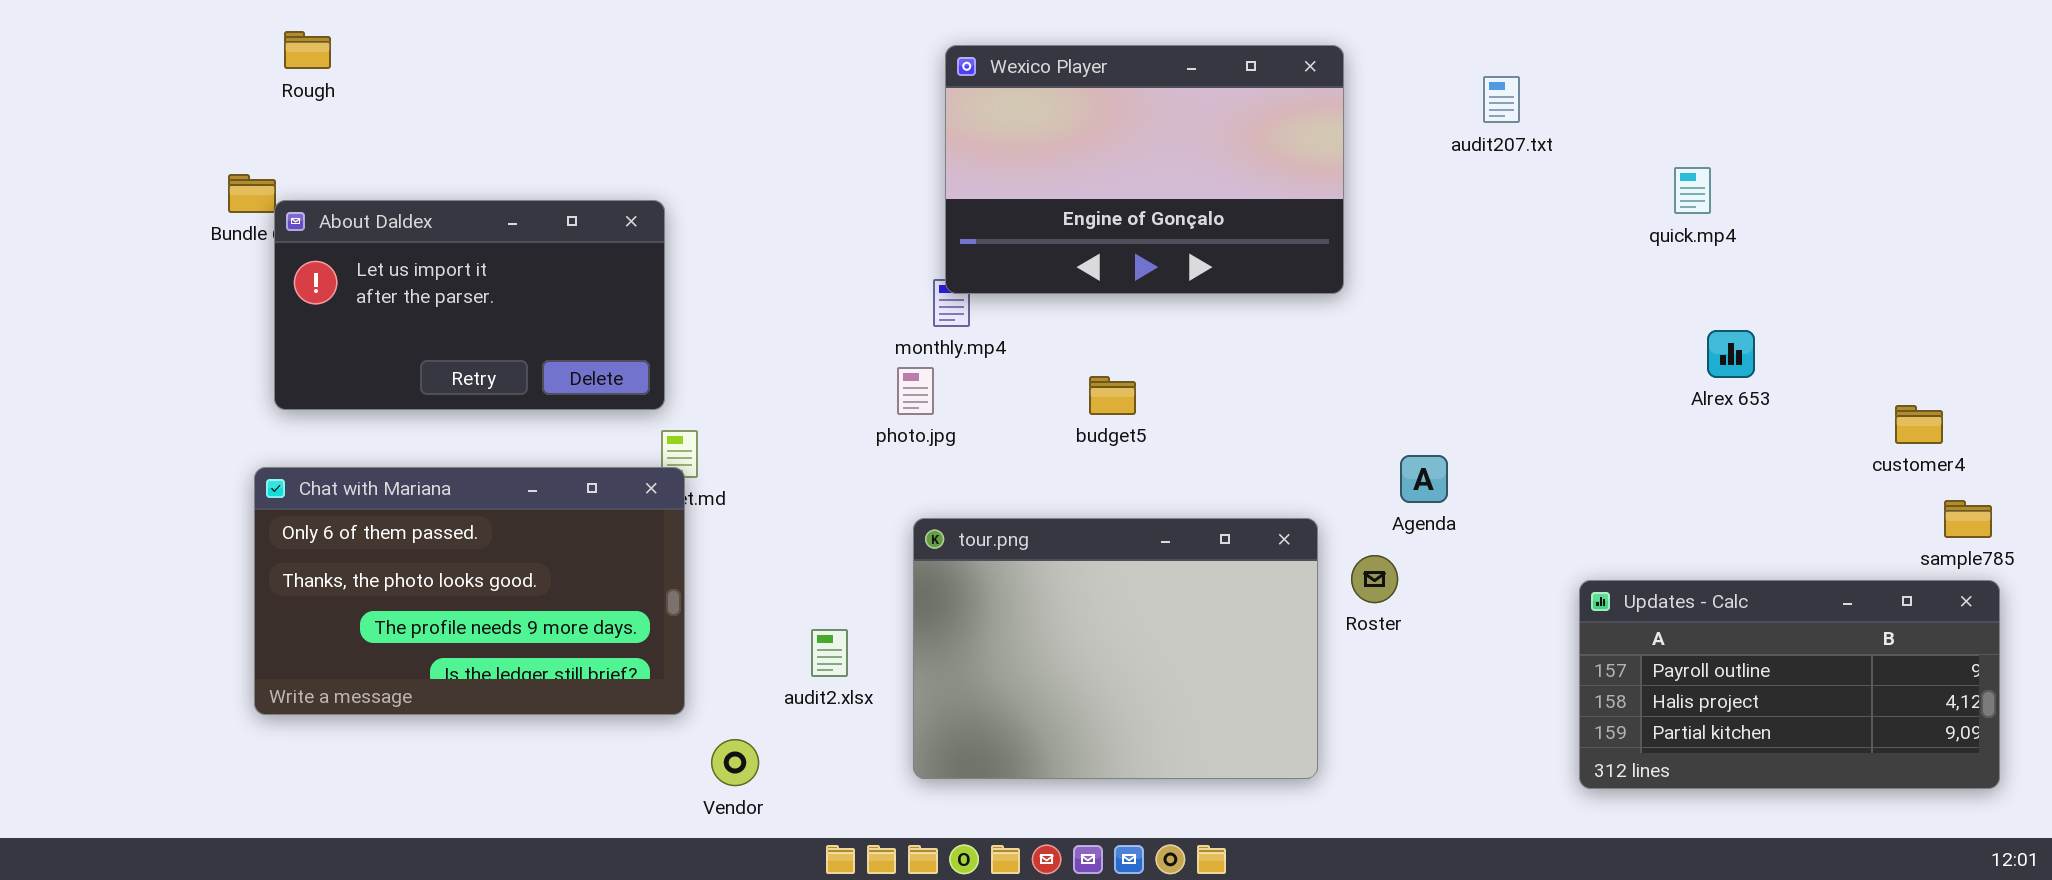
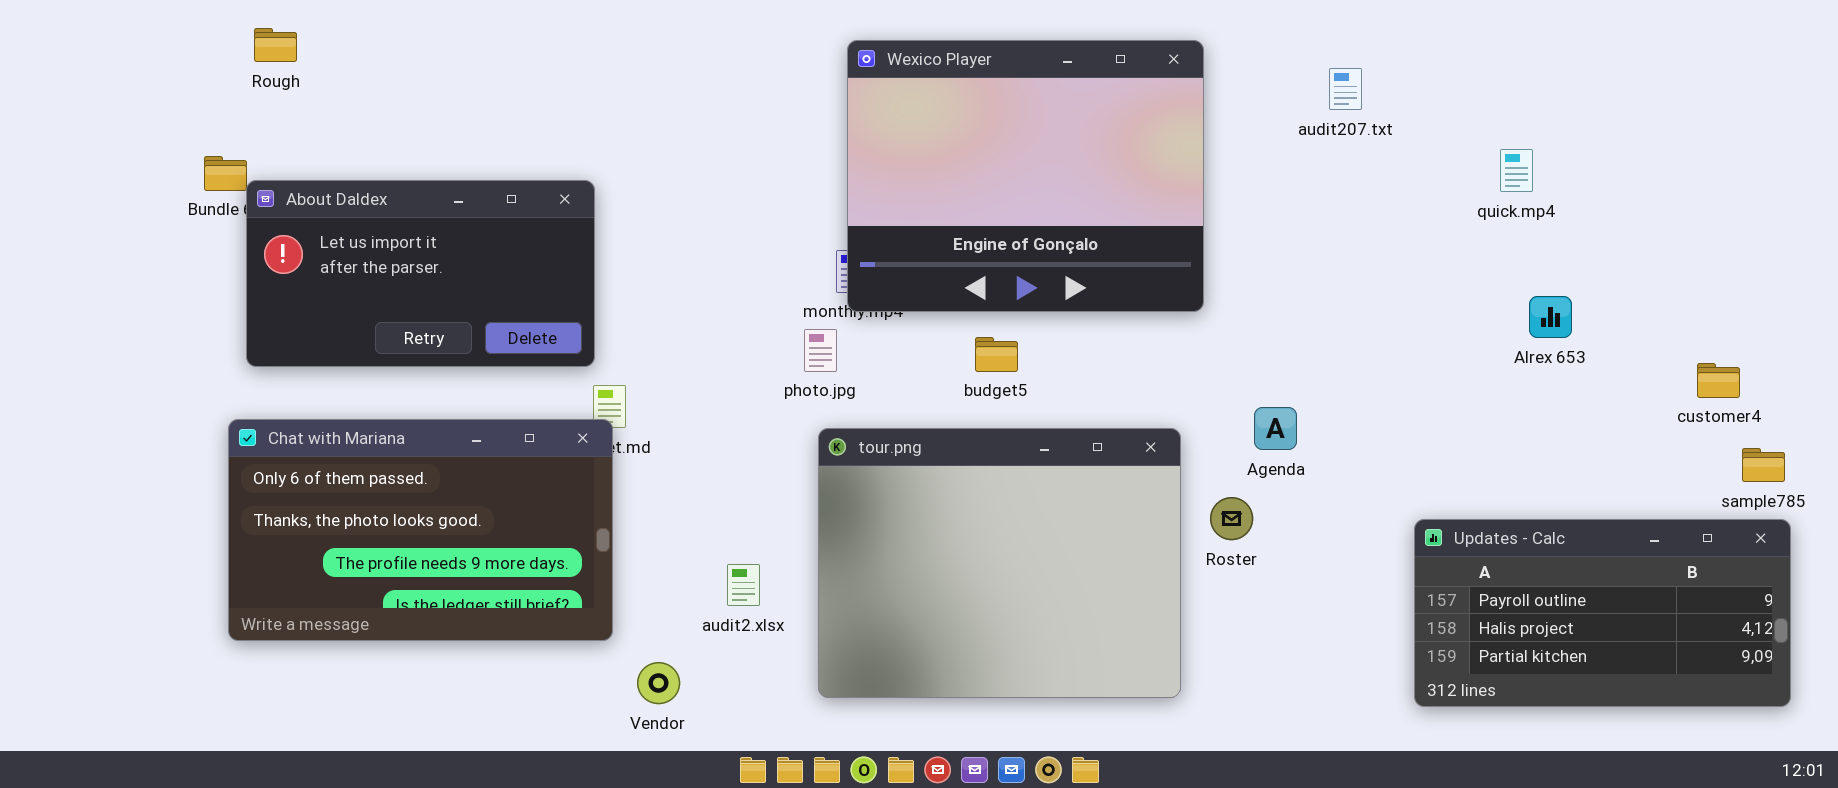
Wexico Player: [945,45,1344,294] -> [847,40,1204,312], resized
tour.png: [913,518,1318,779] -> [818,428,1181,698], resized

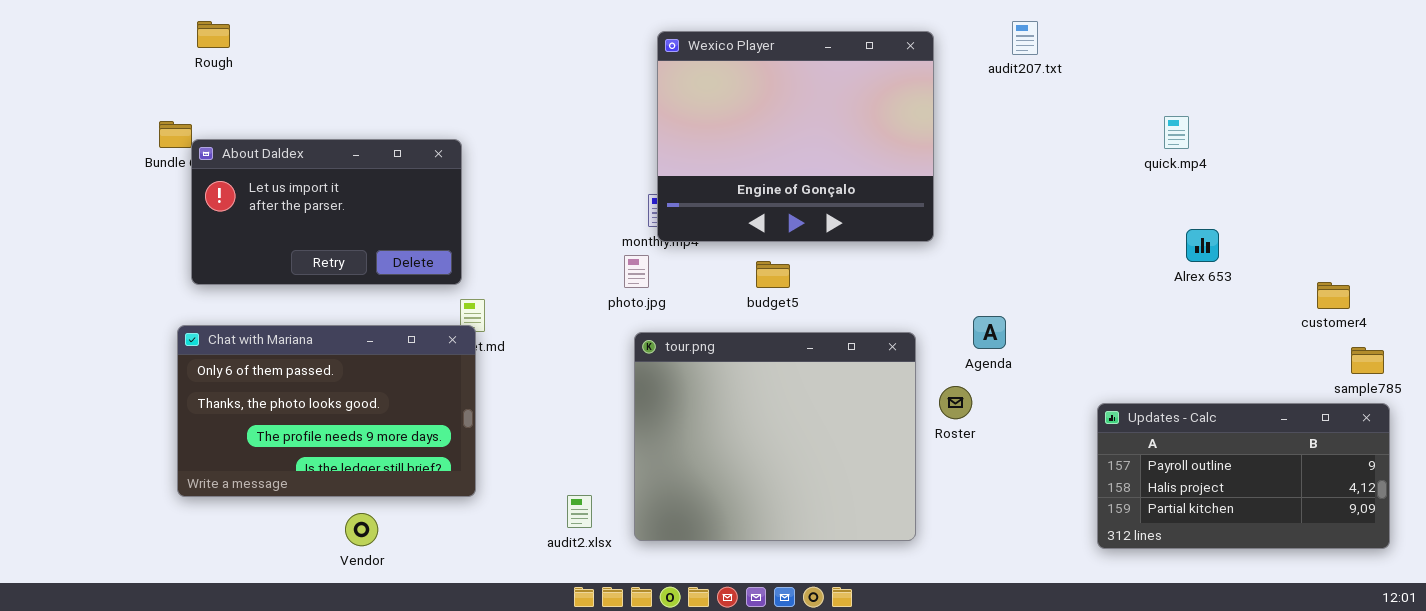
audit207.txt: [1329,68,1362,110] -> [1012,21,1038,55], moved
audit2.xlsx: [727,564,760,606] -> [567,495,592,528], moved
Vendor: [637,662,680,704] -> [345,513,378,546], moved

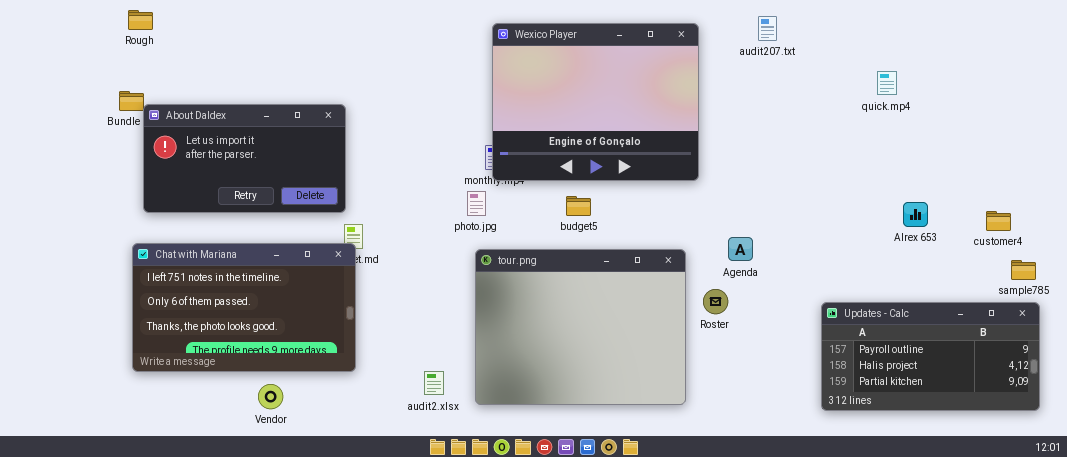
Rough: [197,21,230,48] -> [128,10,153,30], moved
quick.mp4: [1164,116,1189,149] -> [877,71,897,95], moved
Alrex 653: [1186,229,1219,262] -> [903,202,928,227], moved
Chat with Mariana: [177,325,476,497] -> [132,243,356,372], scrolled up 1 row

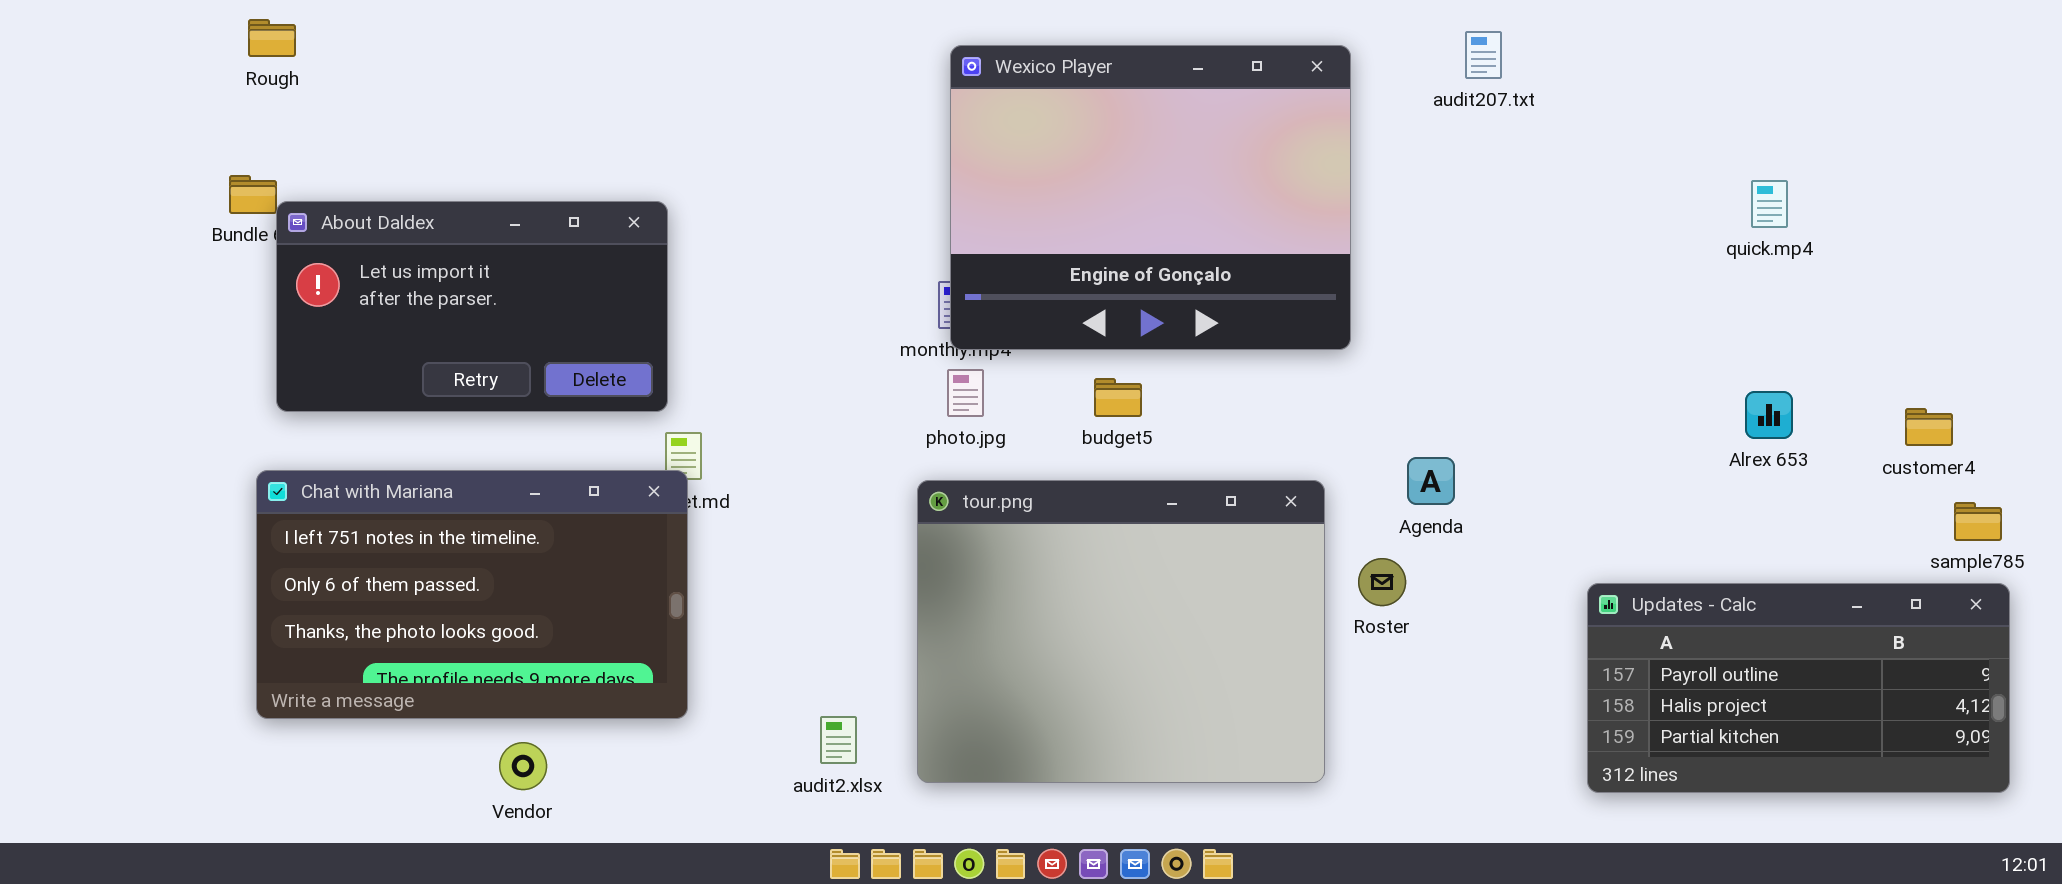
quick.mp4: [877,71,897,95] -> [1751,180,1788,228], moved
photo.jpg: [467,191,486,216] -> [947,369,984,417], moved

